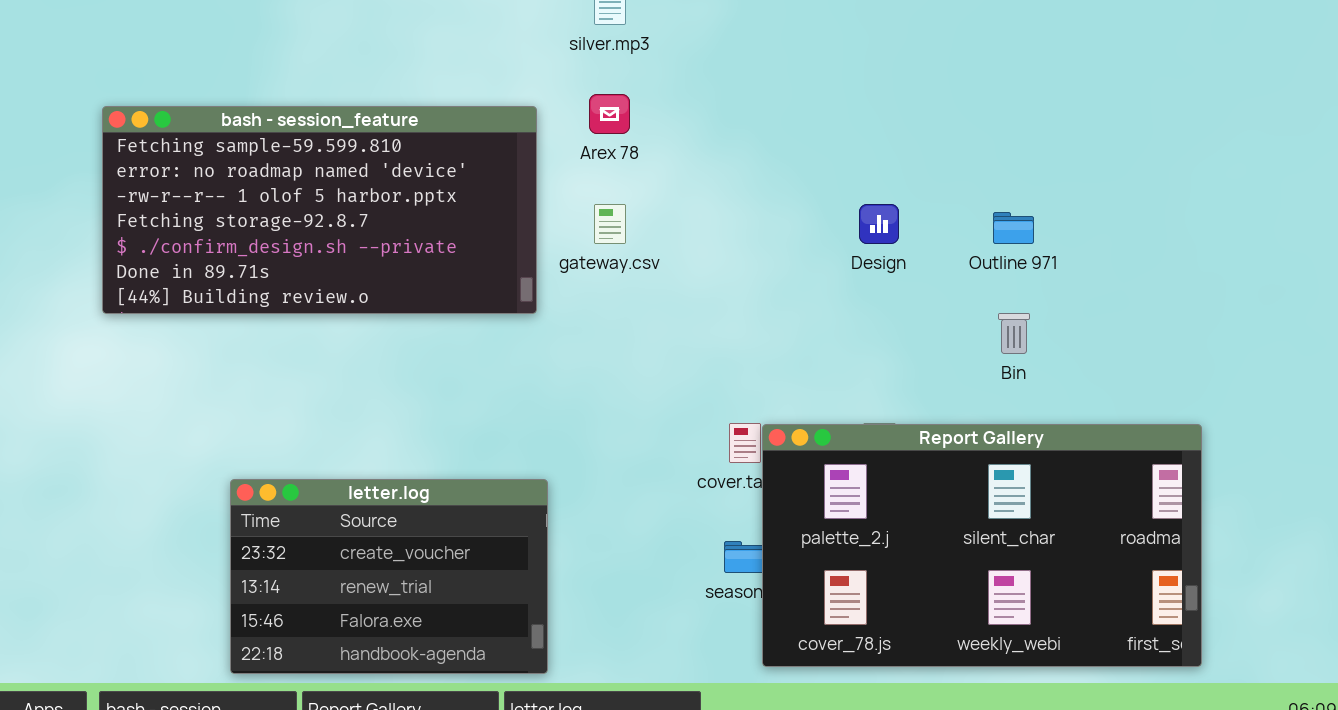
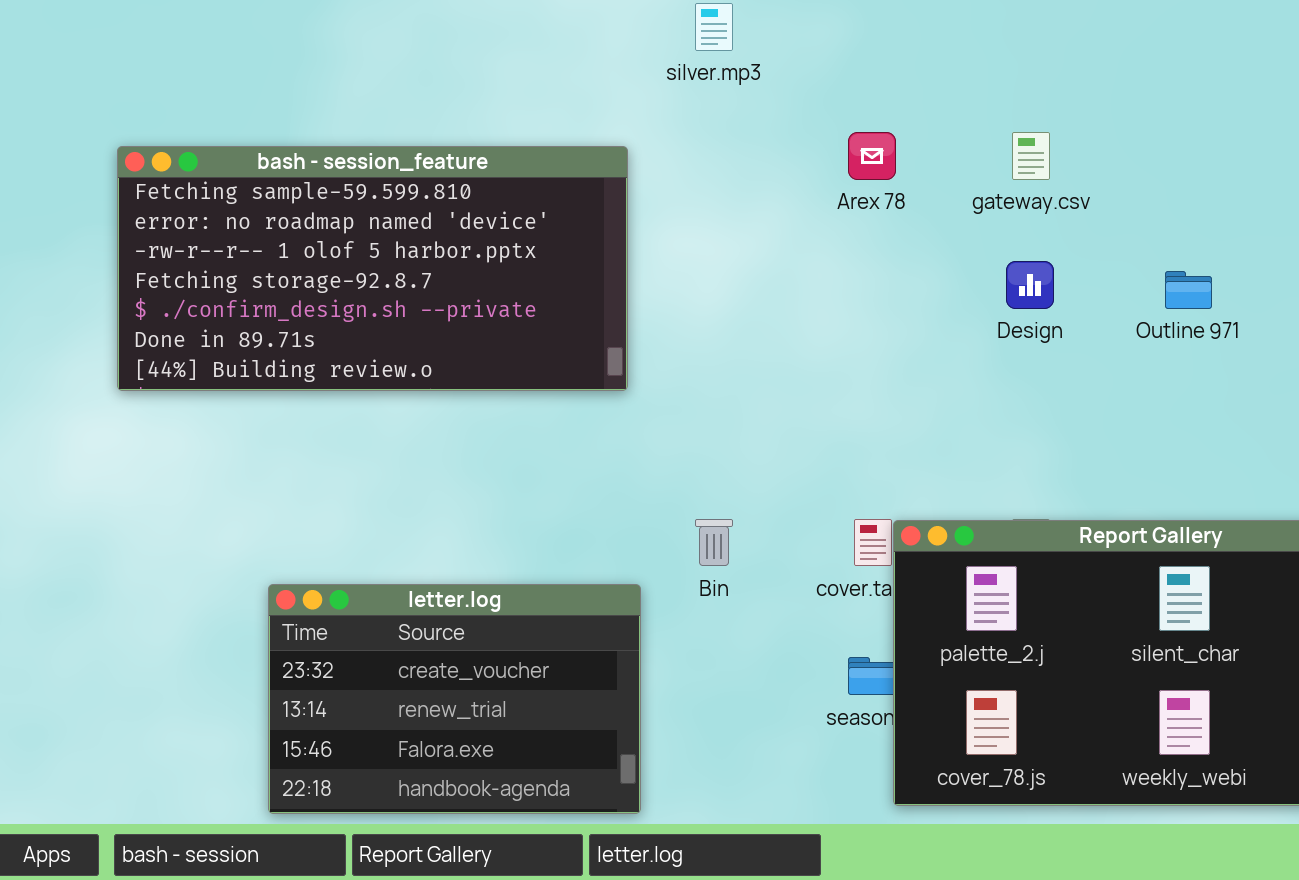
Arex 78: [589,94,630,134] -> [848,132,896,180], moved
gateway.csv: [594,204,626,244] -> [1012,132,1050,180], moved
Bin: [998,313,1030,354] -> [695,519,733,566], moved

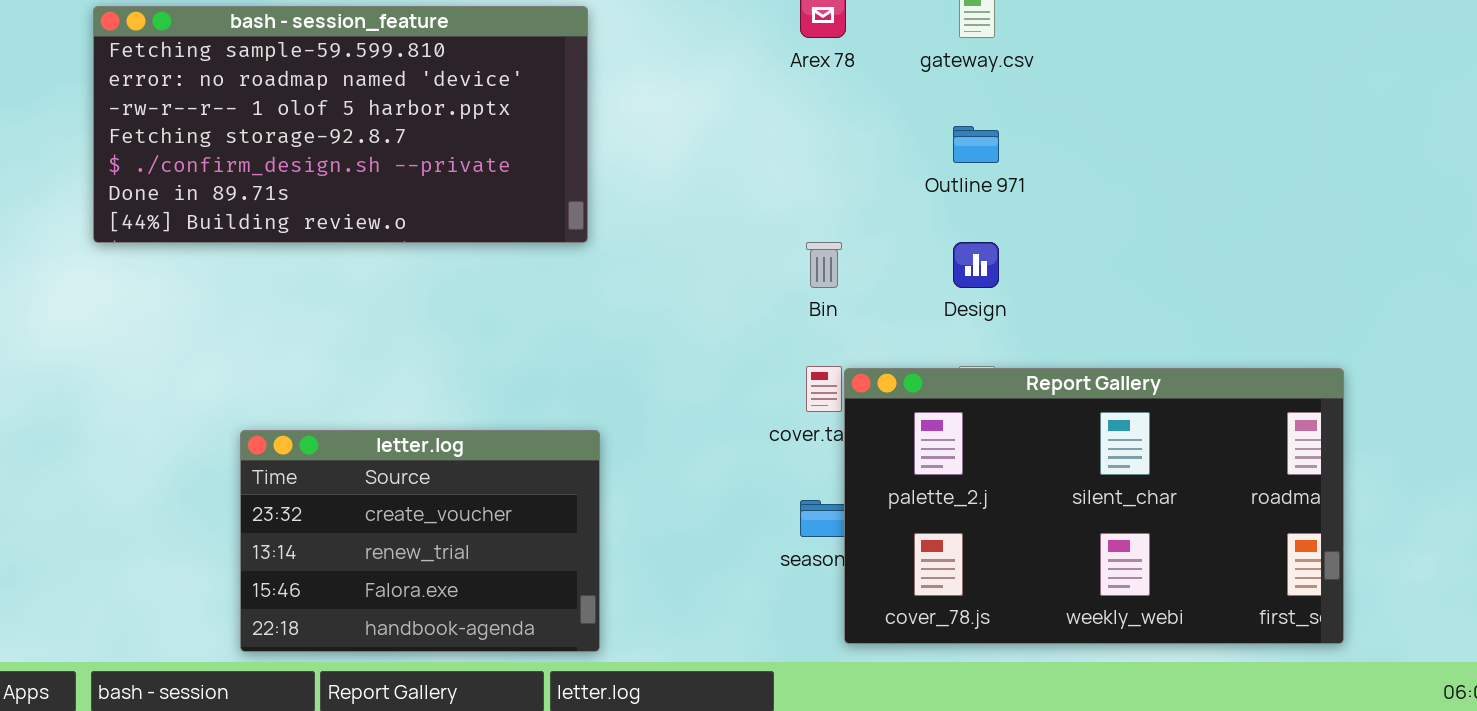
Design: [1006,261,1054,309] -> [953,242,999,288], moved
Outline 971: [1165,271,1212,309] -> [953,126,999,163], moved
Bin: [695,519,733,566] -> [806,242,842,288], moved

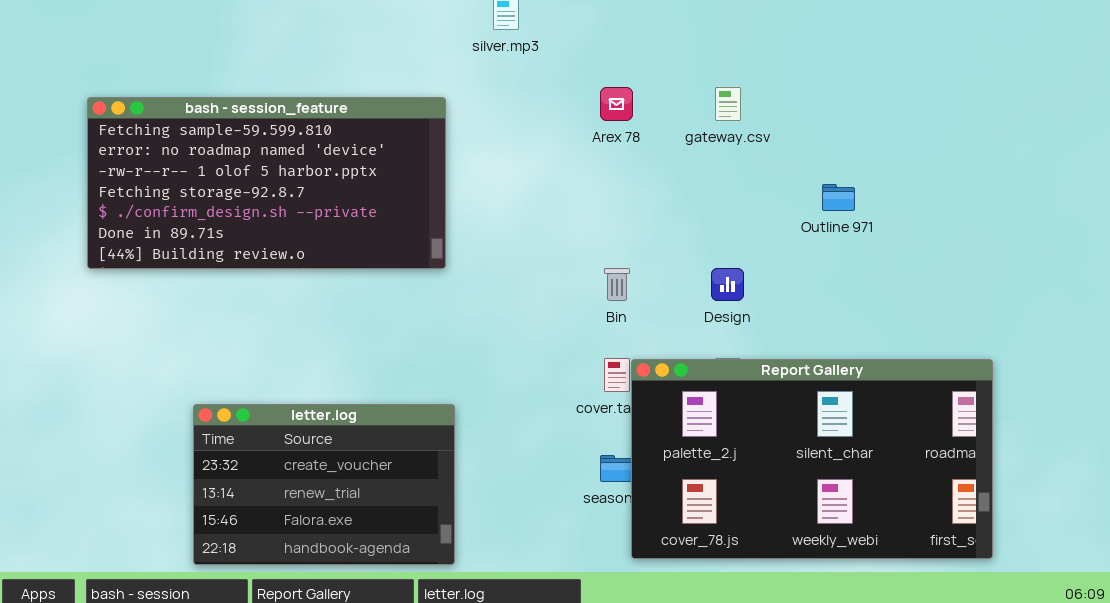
Outline 971: [953,126,999,163] -> [822,184,855,211], moved

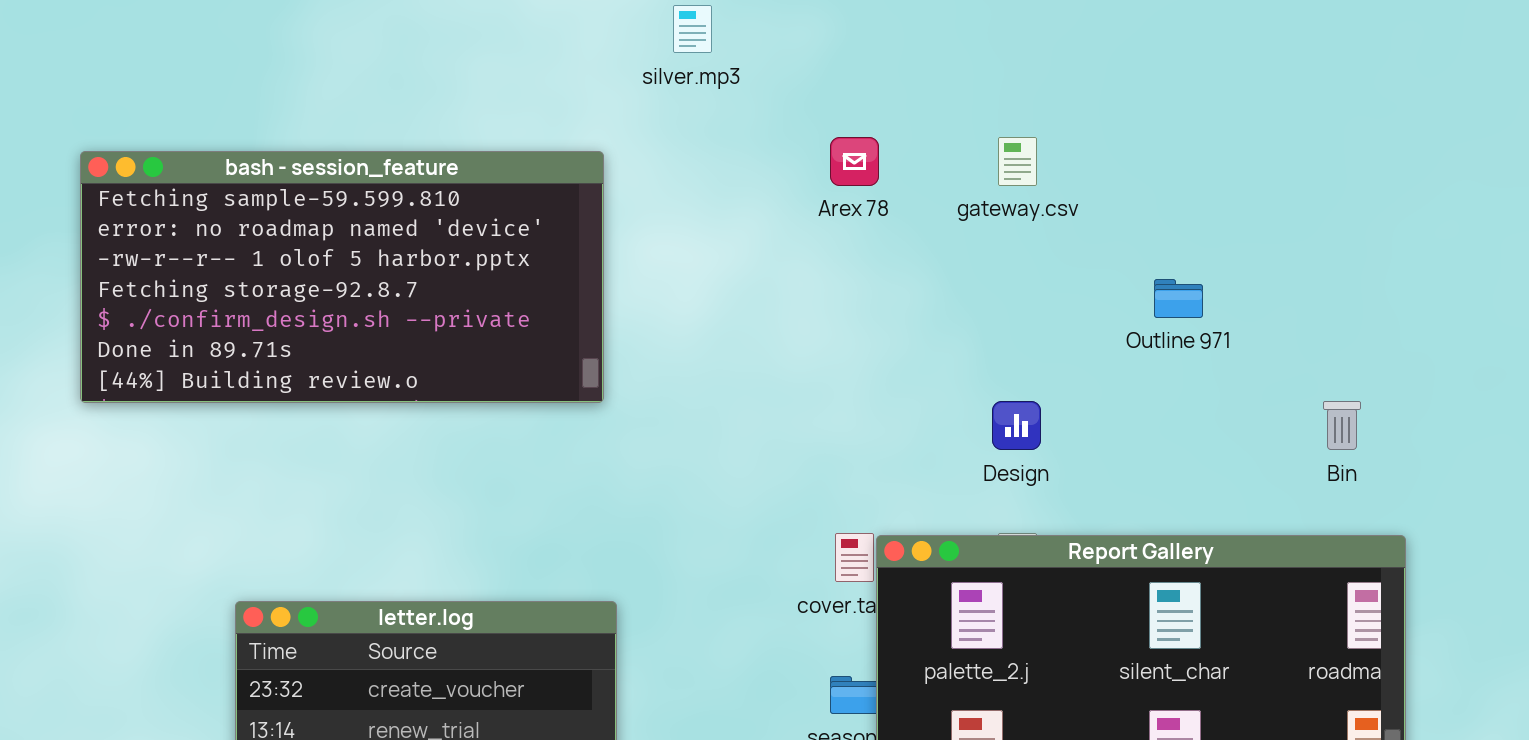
Bin: [604,268,630,301] -> [1323,401,1361,450], moved

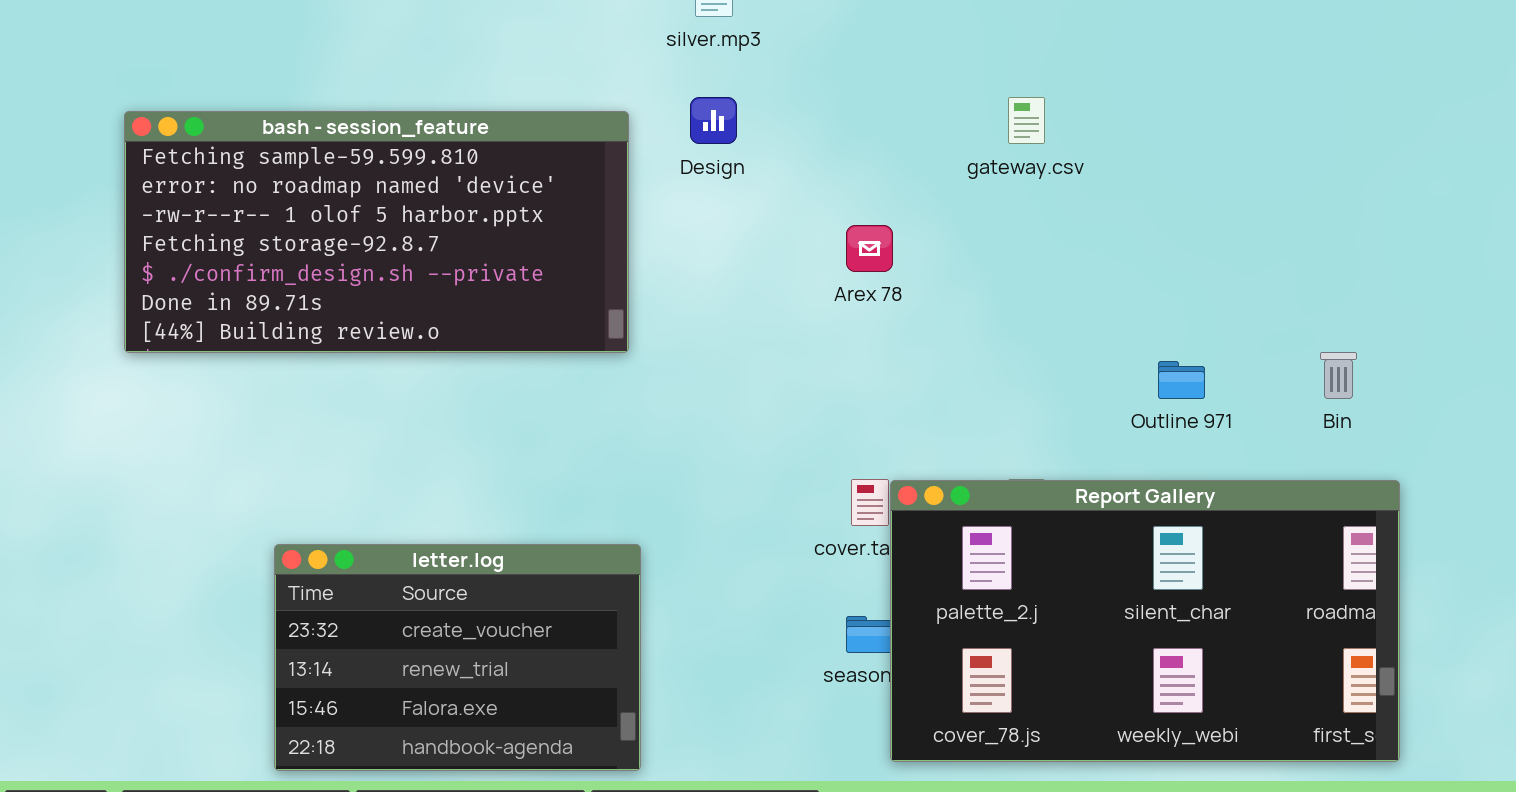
Arex 78: [830,137,879,186] -> [846,225,893,272], moved
Outline 971: [1154,279,1203,318] -> [1158,361,1205,399], moved
Design: [992,401,1041,450] -> [690,97,737,144], moved

